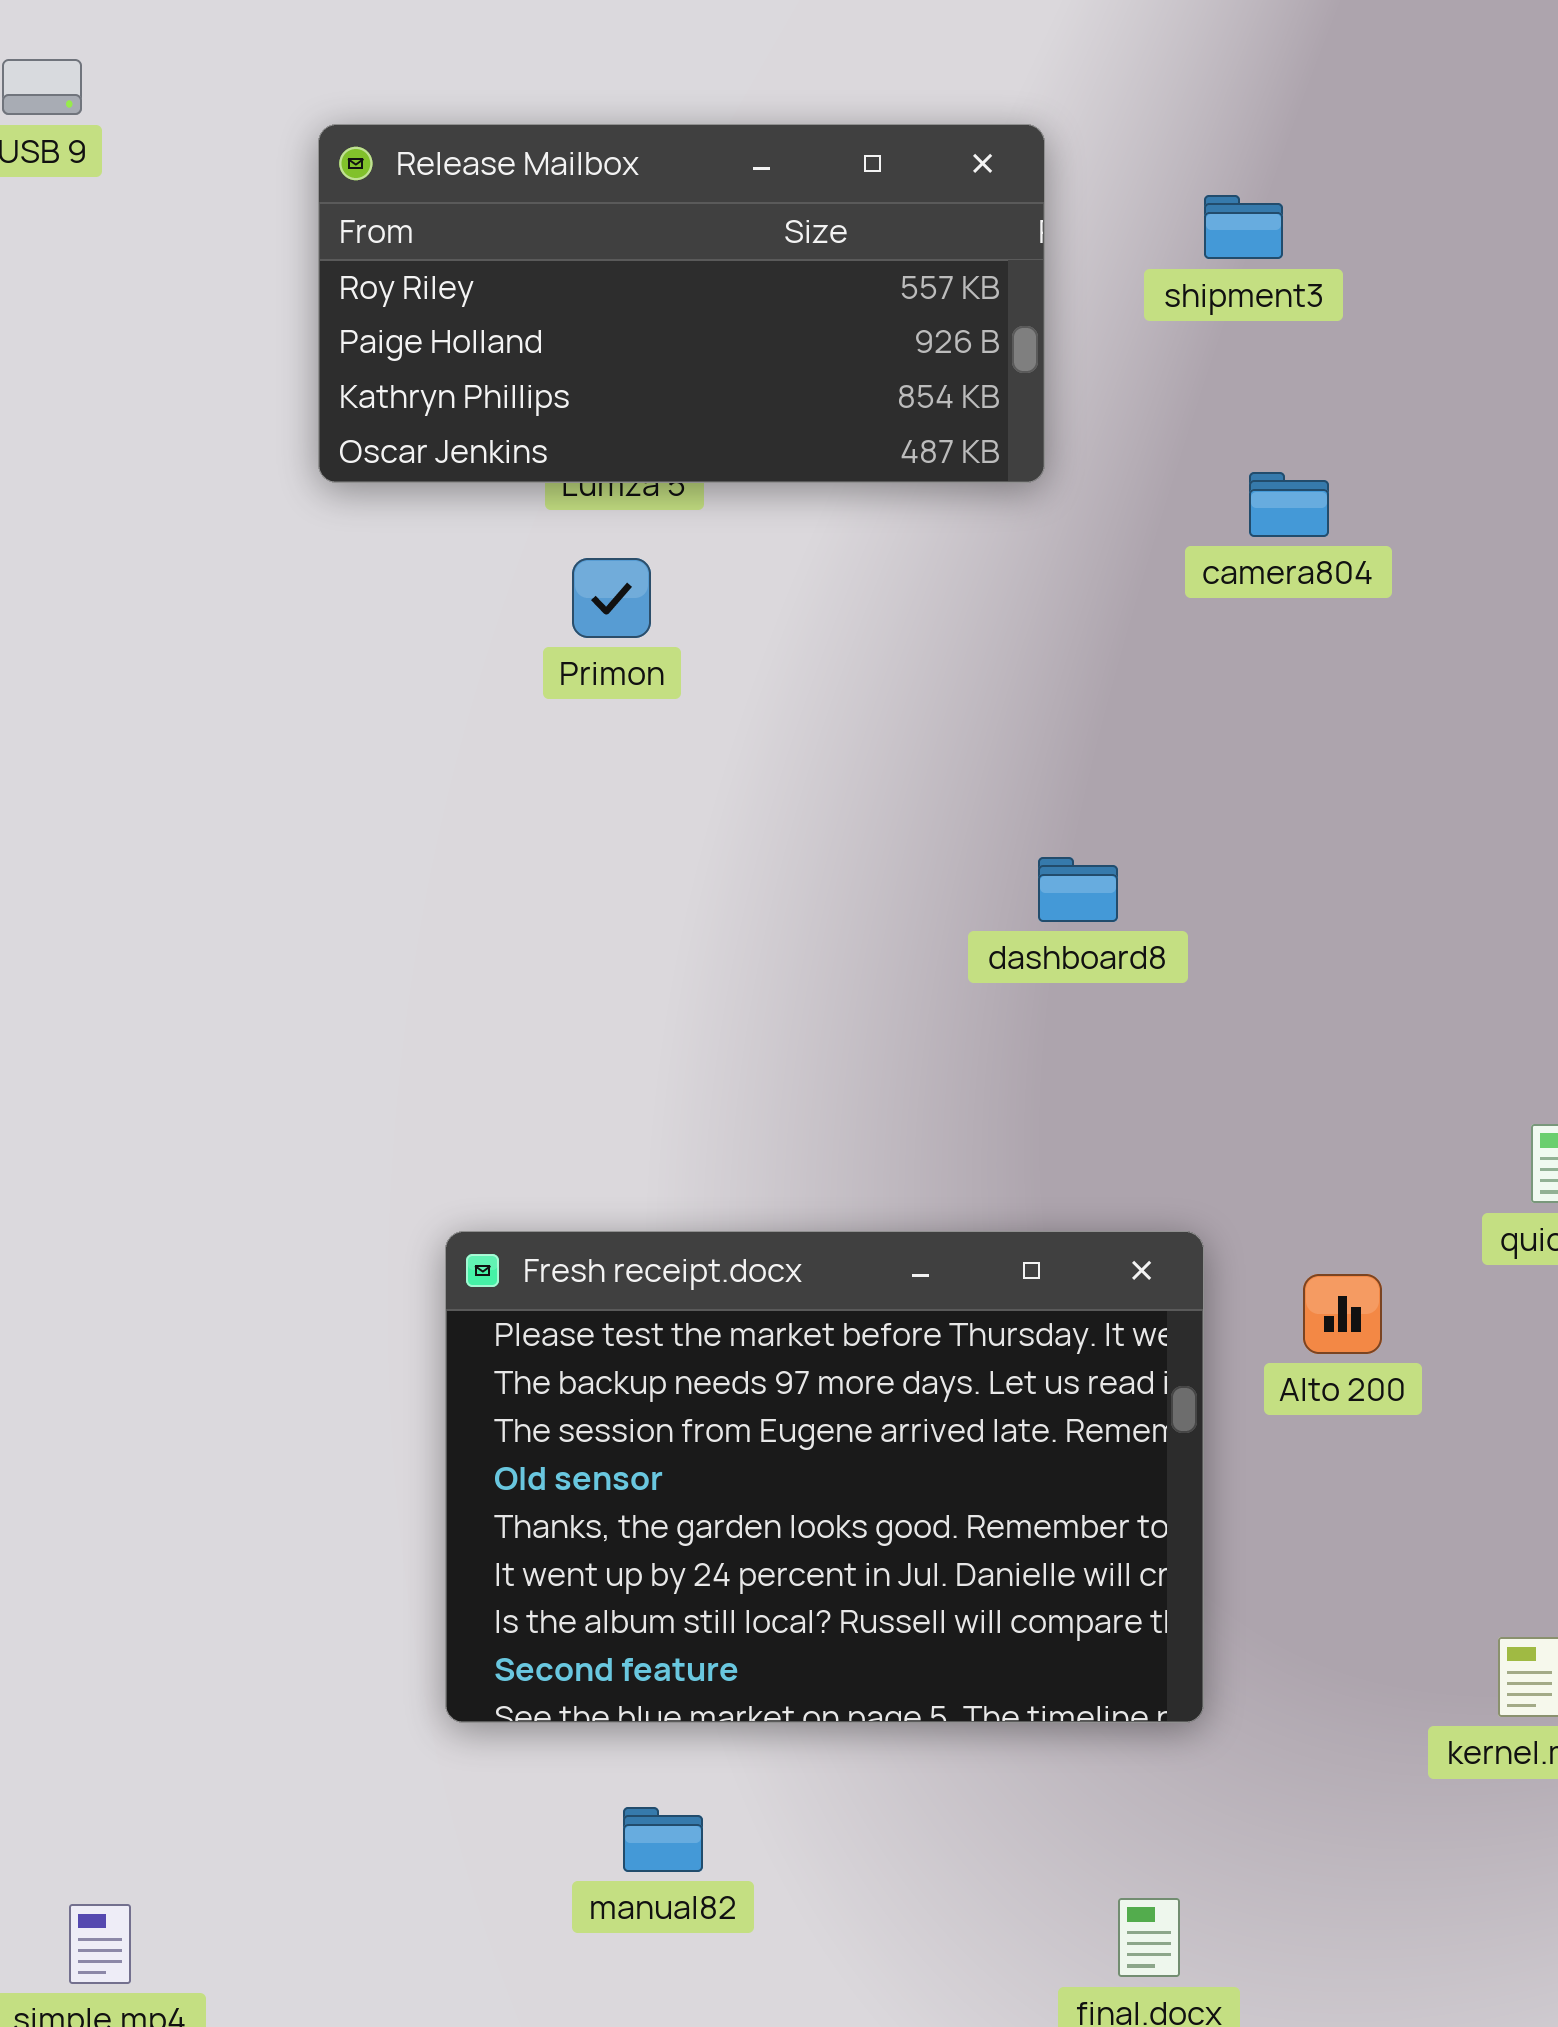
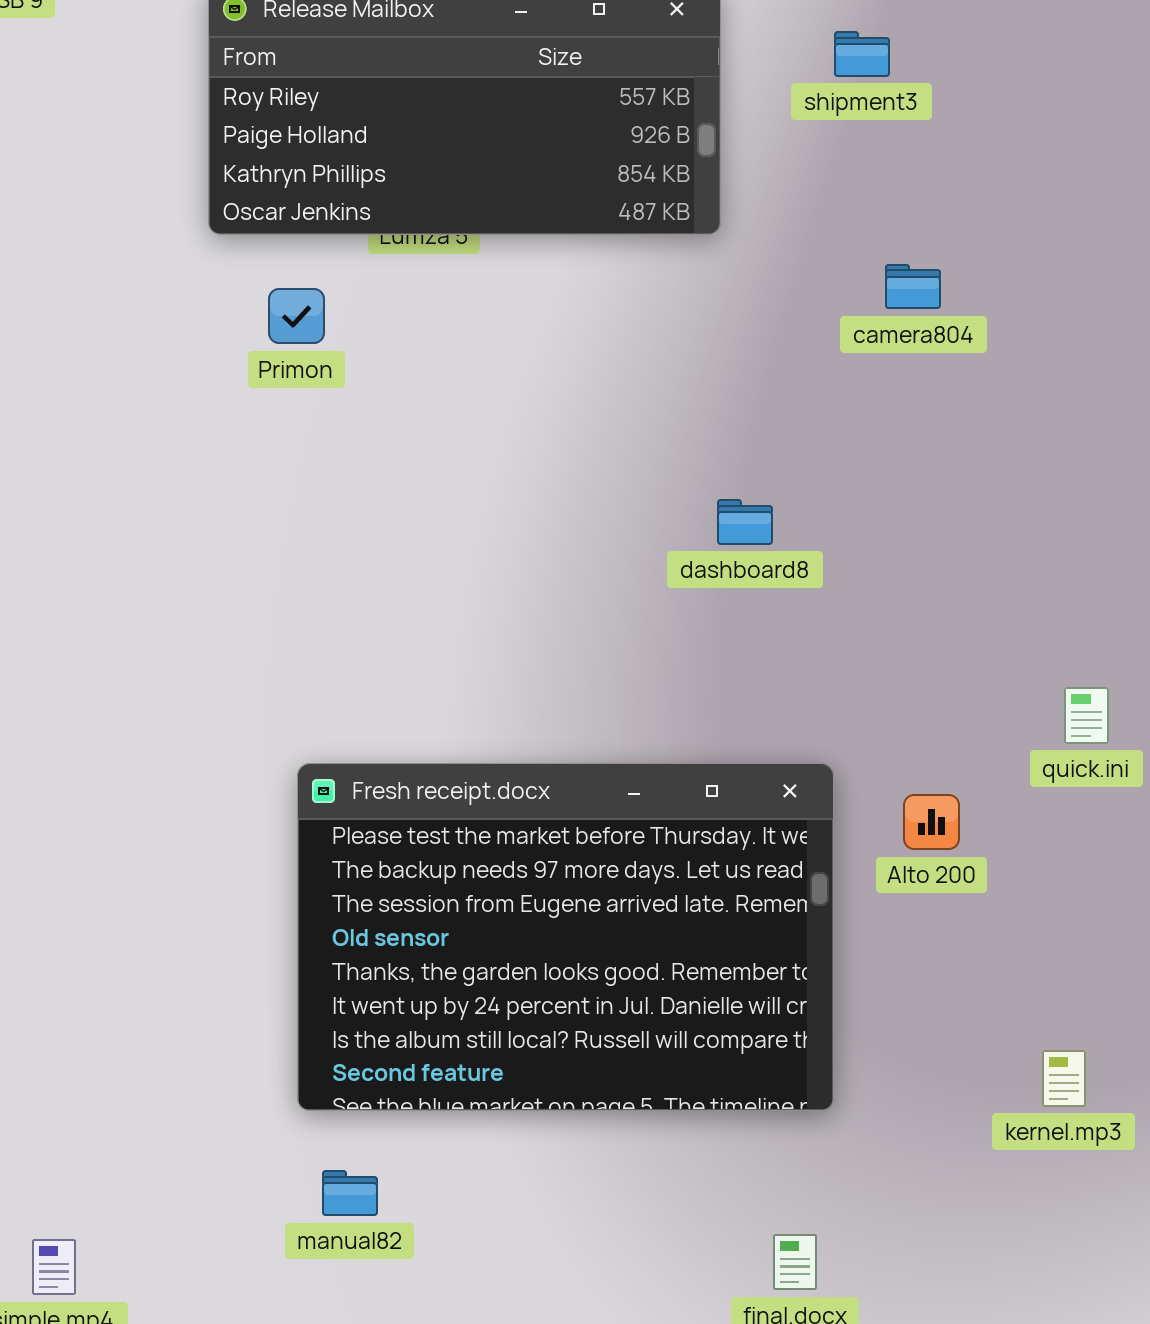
camera804: [1249,472,1329,537] -> [885,264,941,309], moved
Primon: [572,558,651,638] -> [268,288,325,344], moved
manual82: [623,1807,703,1872] -> [322,1170,378,1216], moved

